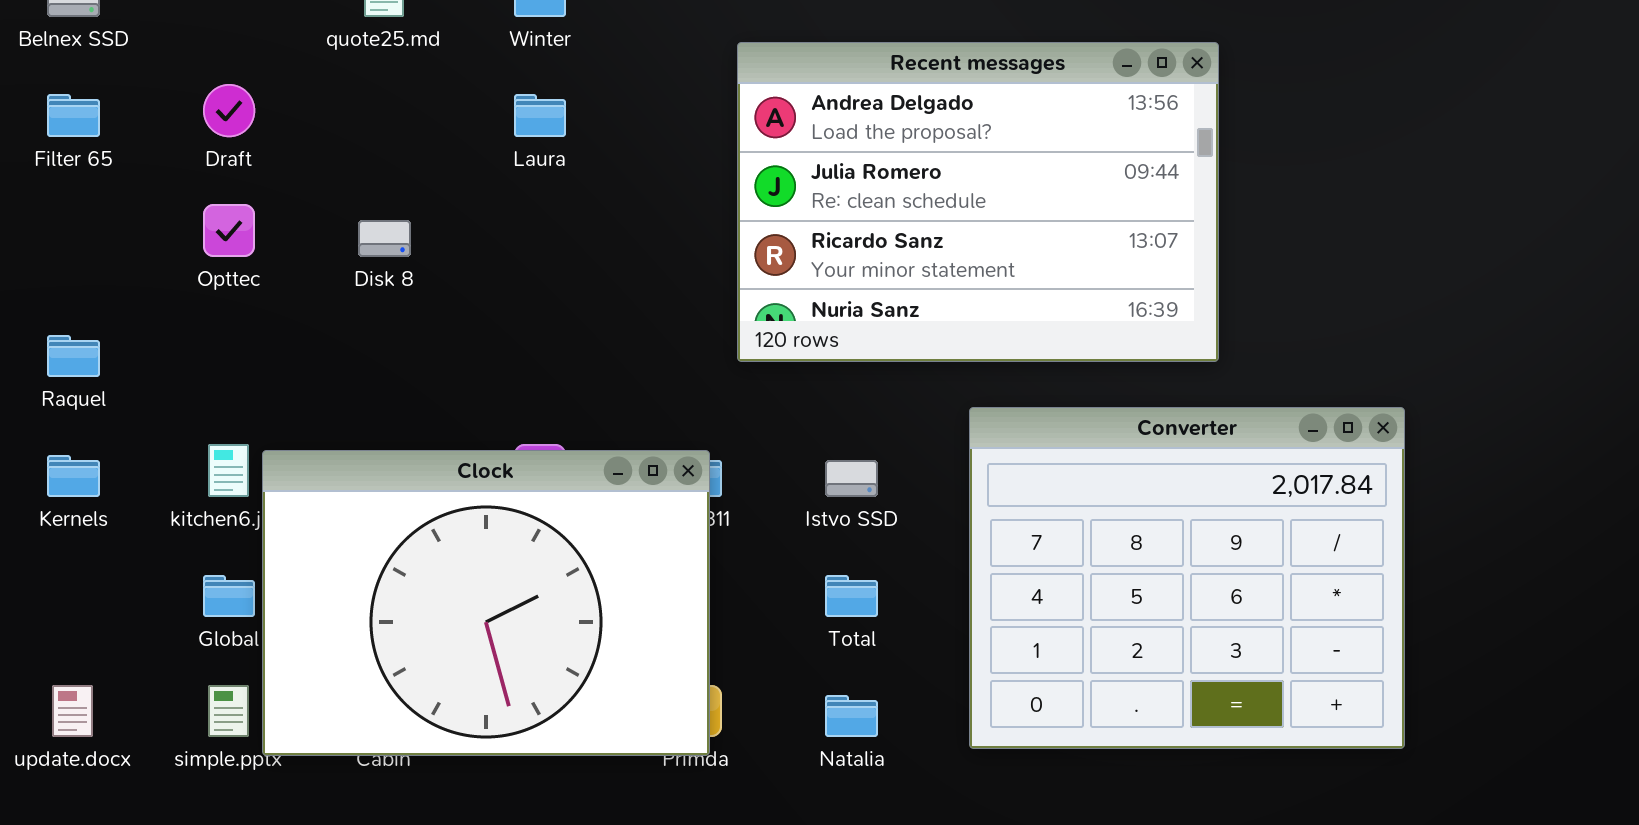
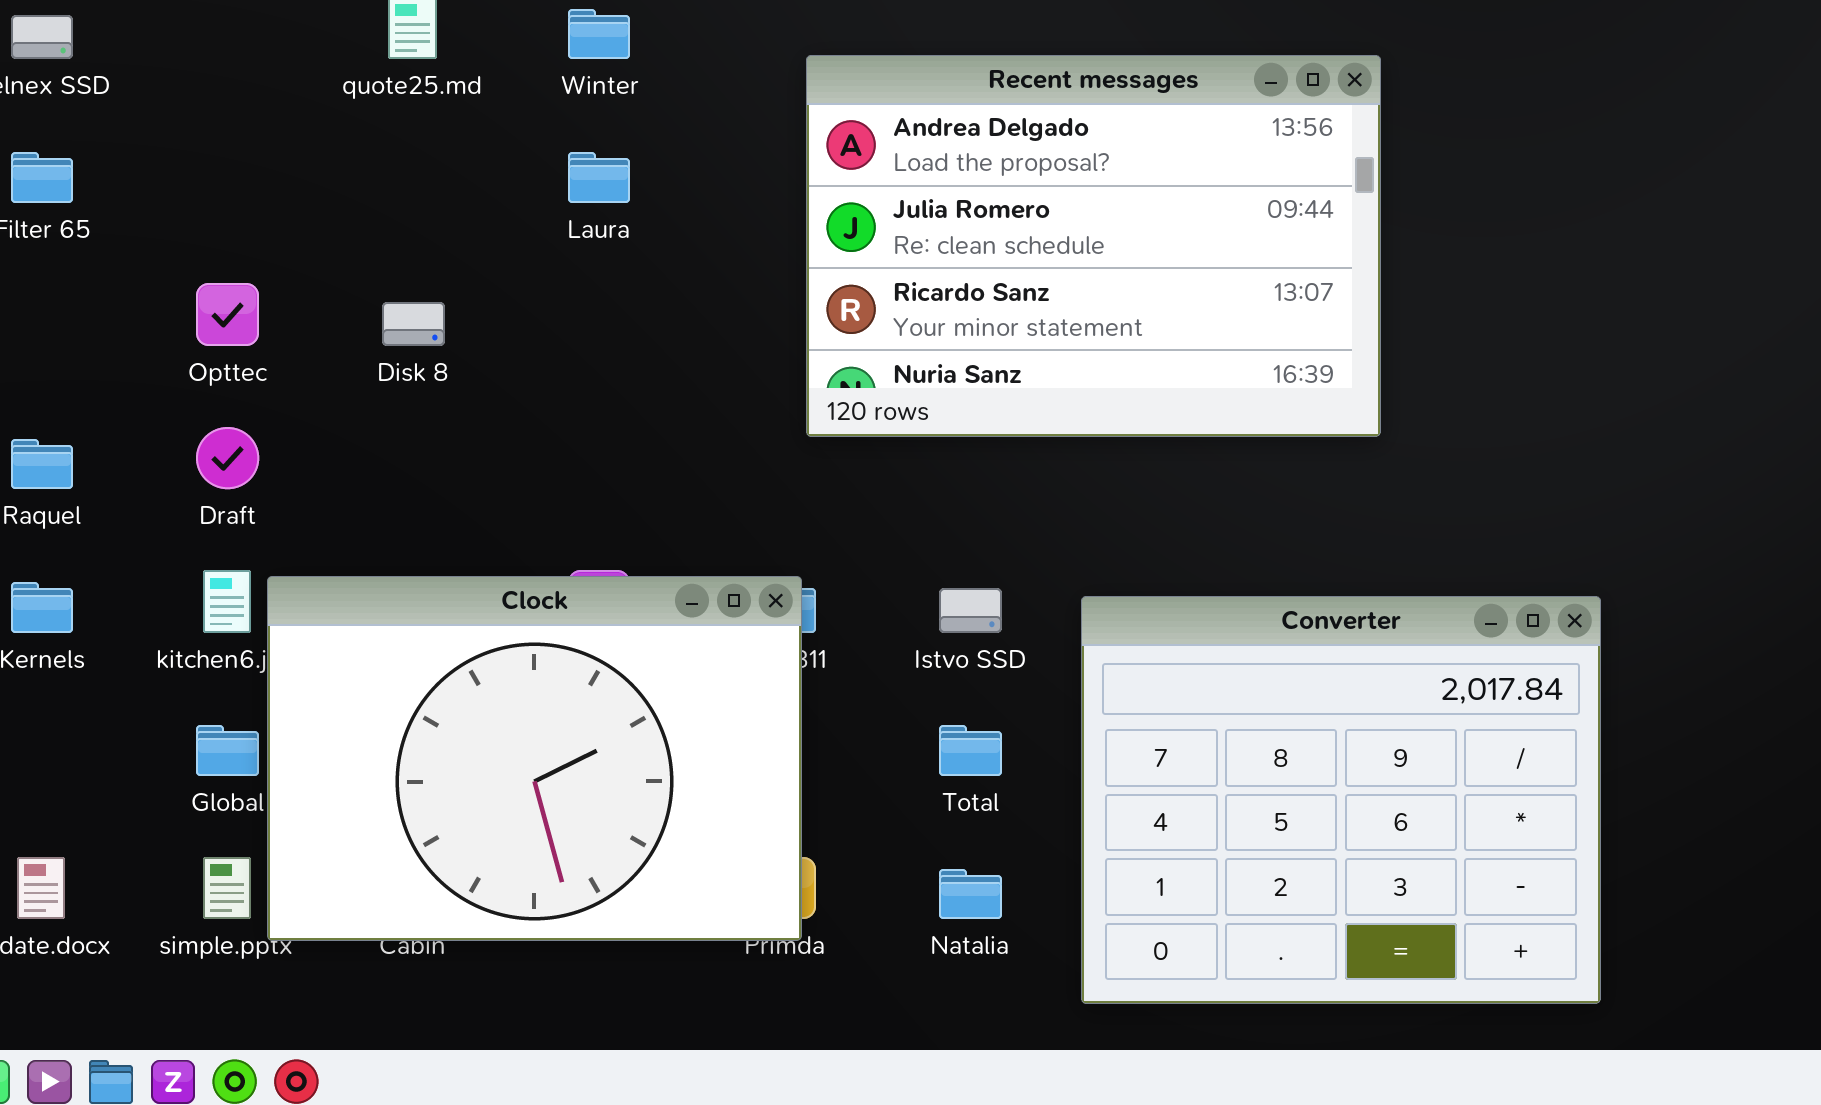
Recent messages: [737,42,1219,362] -> [806,55,1381,437], moved
Draft: [203,84,255,137] -> [196,427,259,489], moved
Converter: [969,407,1405,749] -> [1081,596,1601,1004], moved

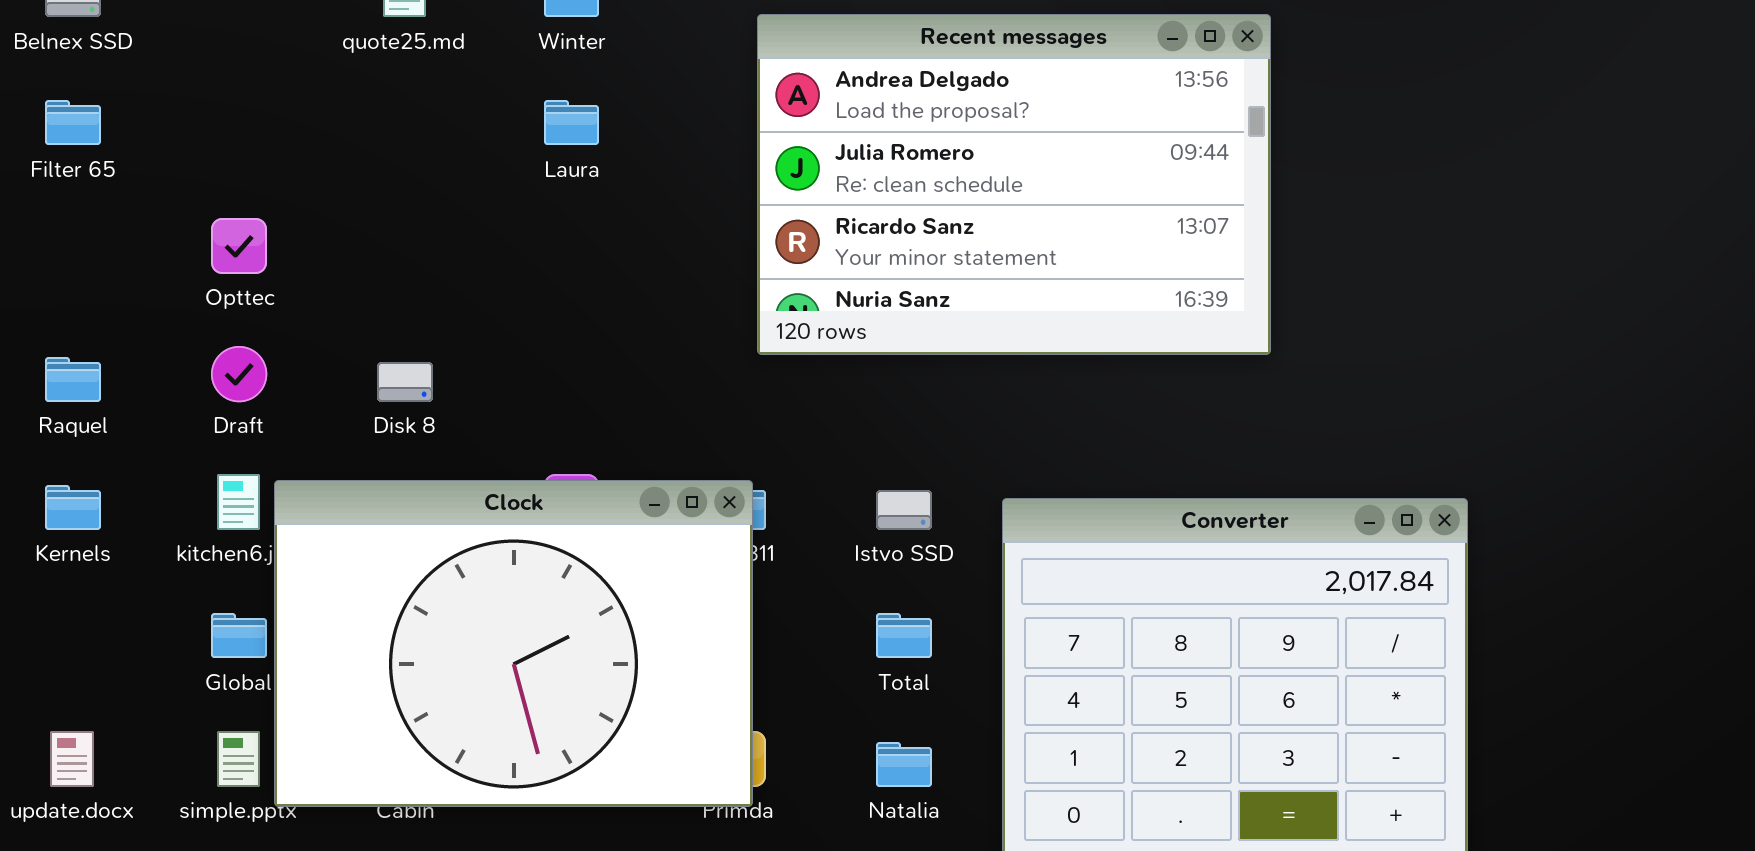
Disk 8: [382,302,445,346] -> [377,362,433,402], moved

